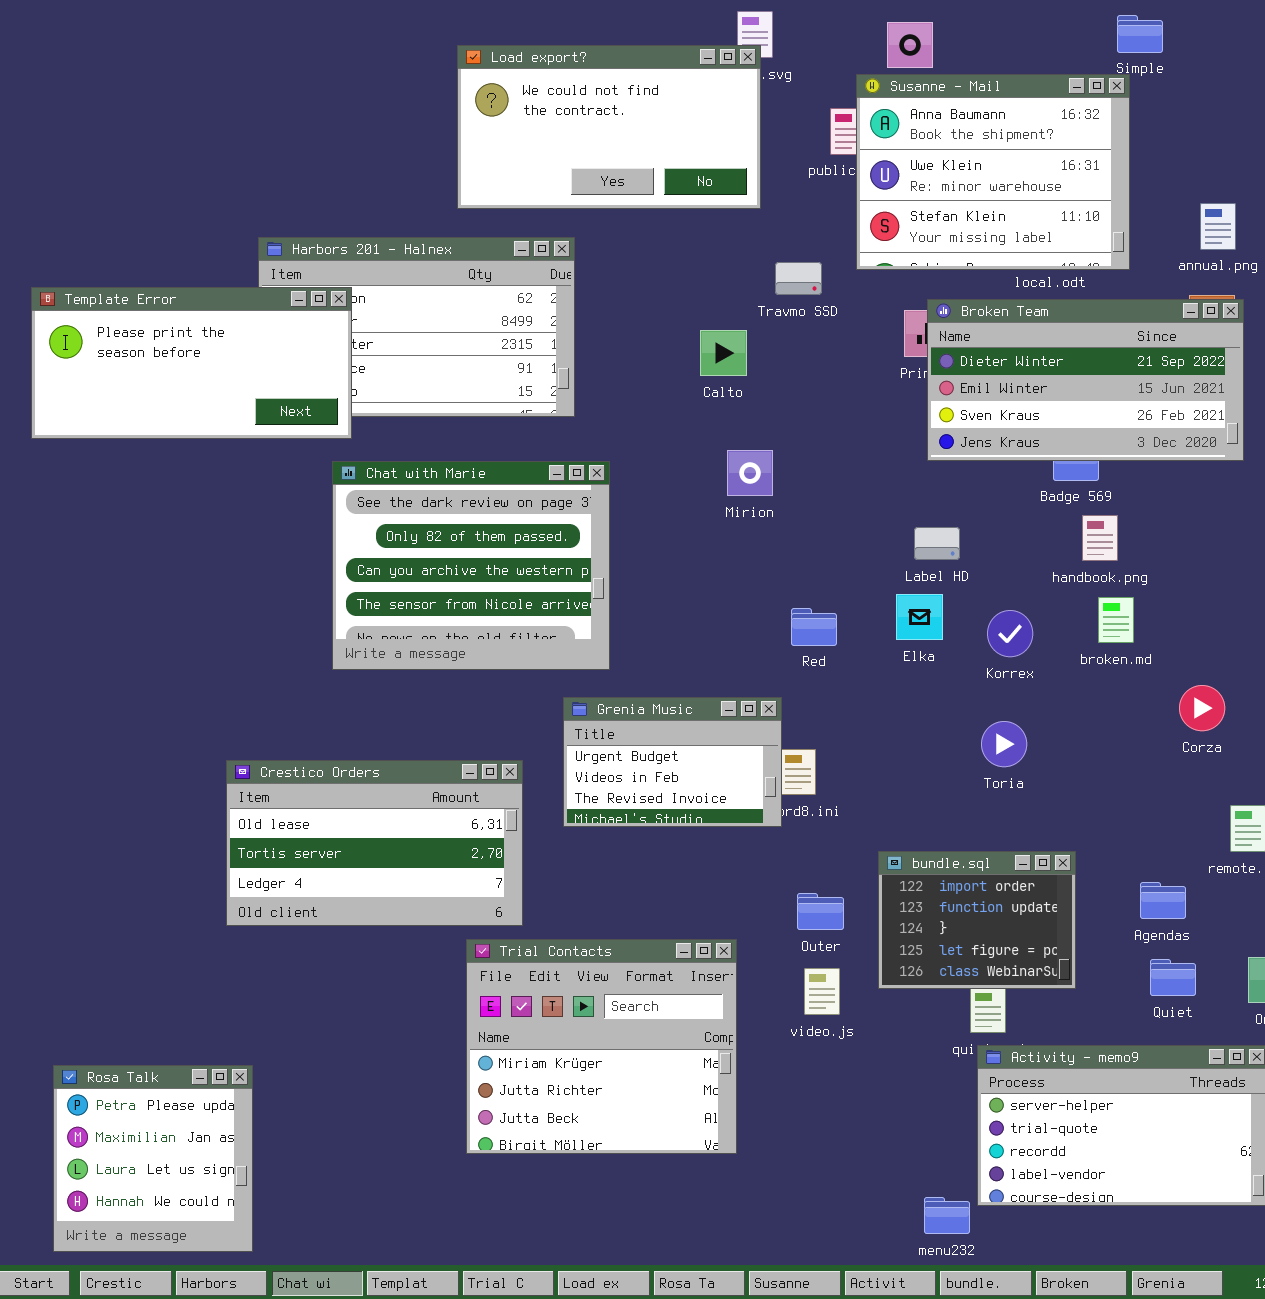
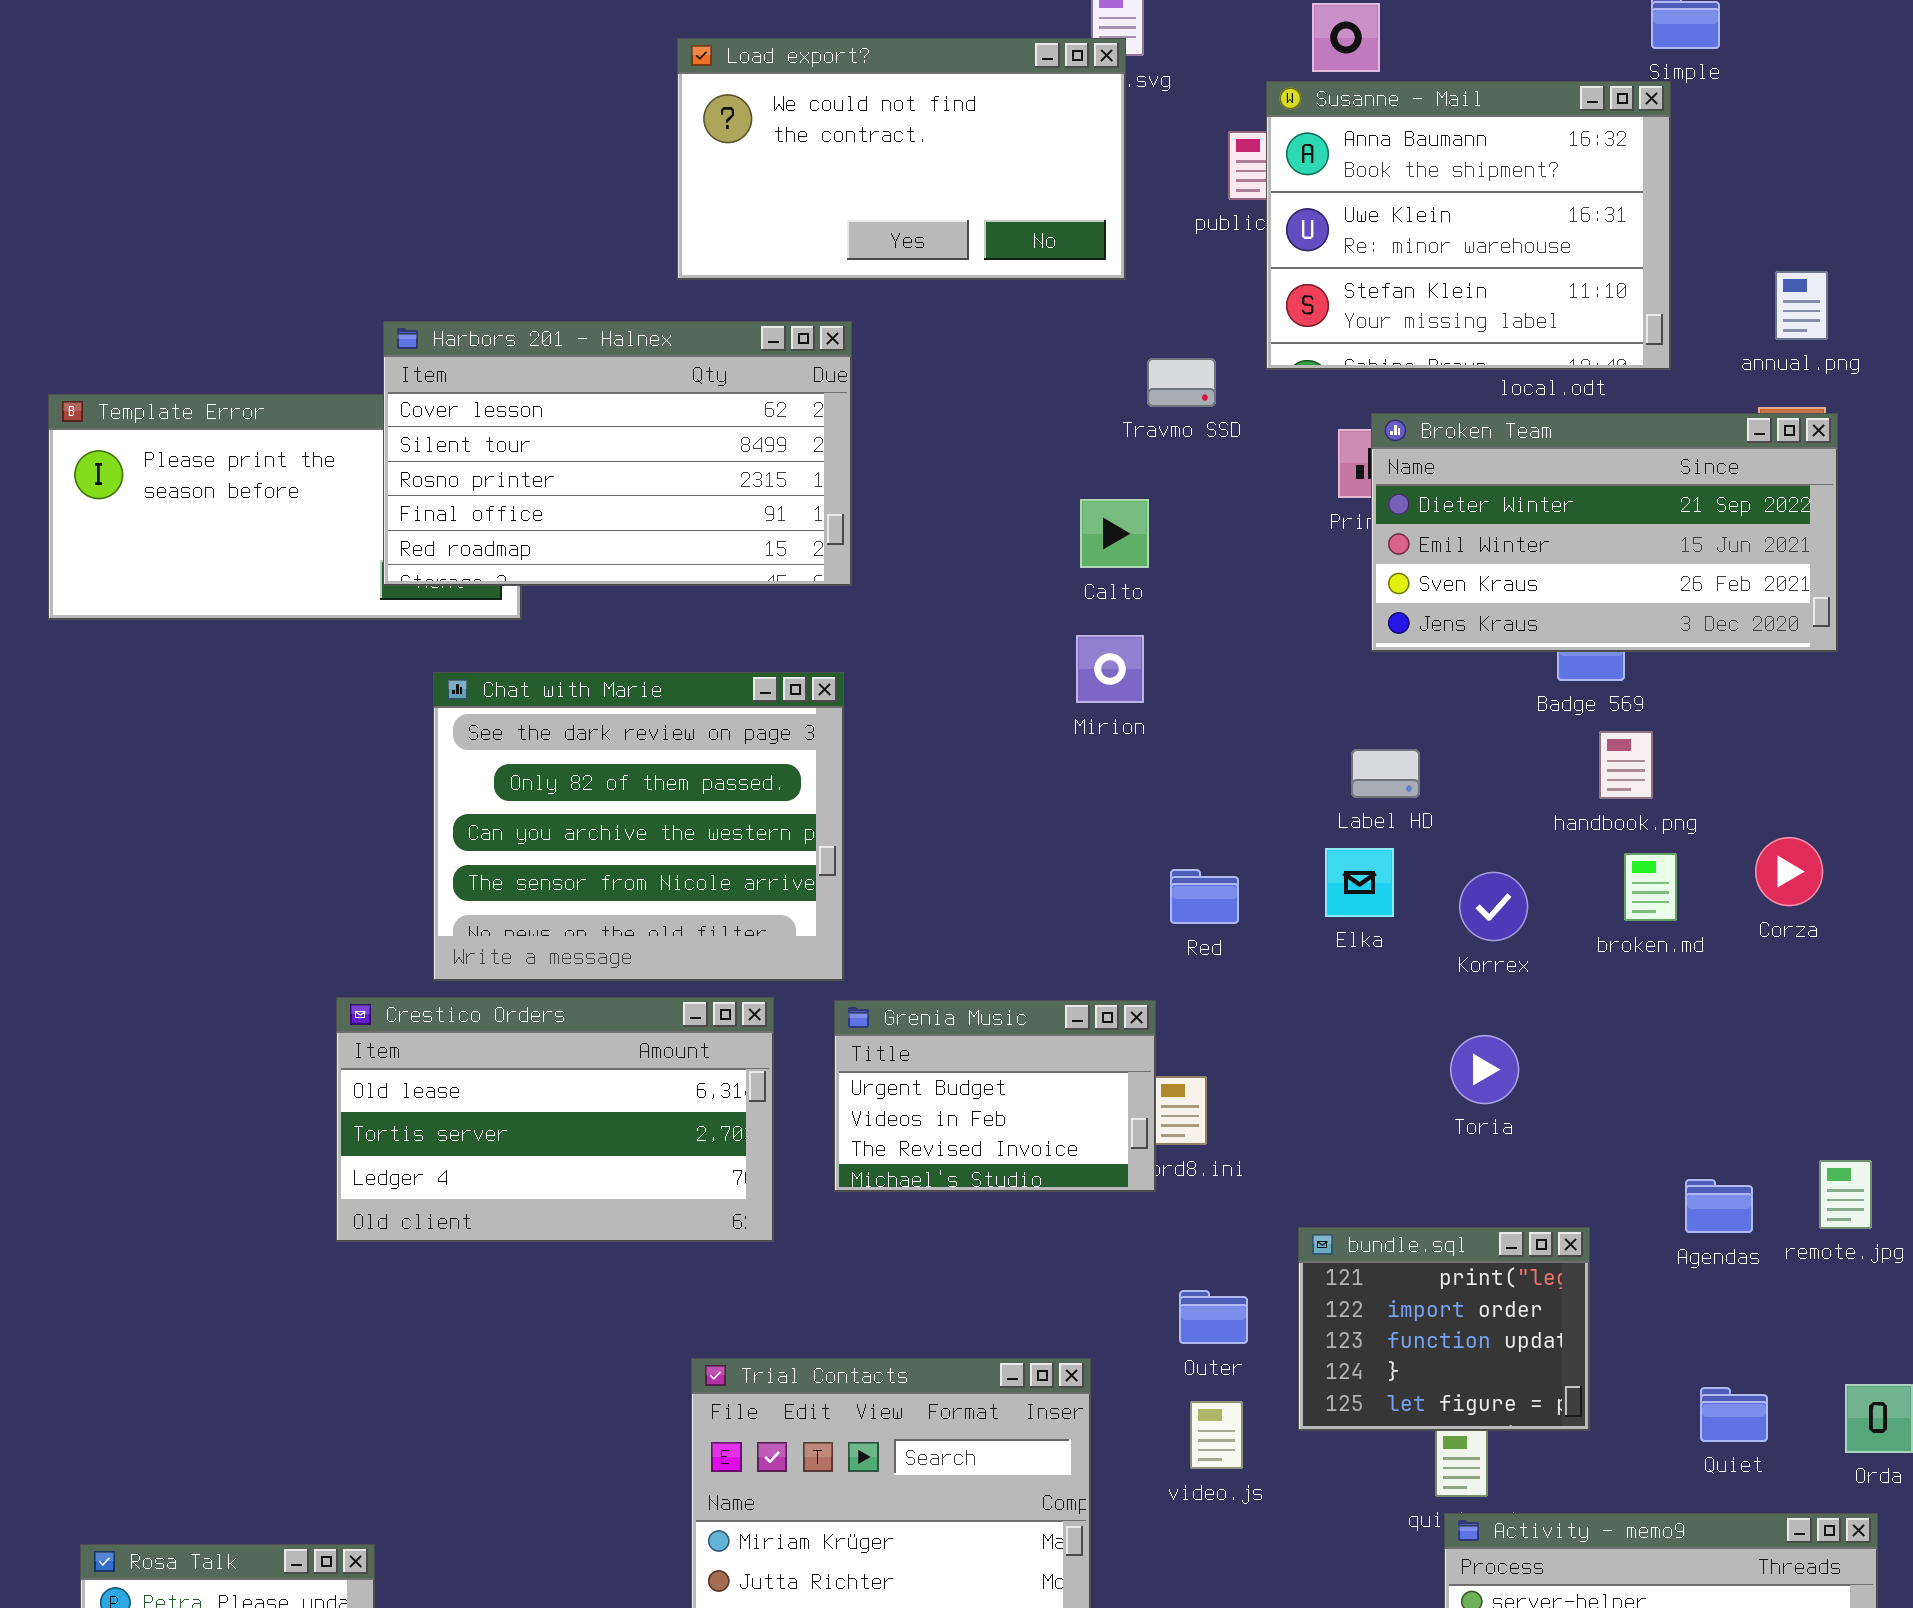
Harbors 201 - Halnex: [258,237,575,417] -> [383,321,852,586], raised
Calto: [700,330,747,376] -> [1080,499,1149,568], moved
Chat with Marie: [332,461,610,670] -> [433,672,844,981], moved
Corza: [1179,685,1225,731] -> [1755,837,1823,906], moved
Crestico Orders: [226,760,523,926] -> [336,997,774,1242], moved
bundle.sql: [878,851,1076,989] -> [1298,1227,1590,1431], scrolled up 1 row
Agendas: [1140,882,1186,919] -> [1685,1179,1753,1233], moved

